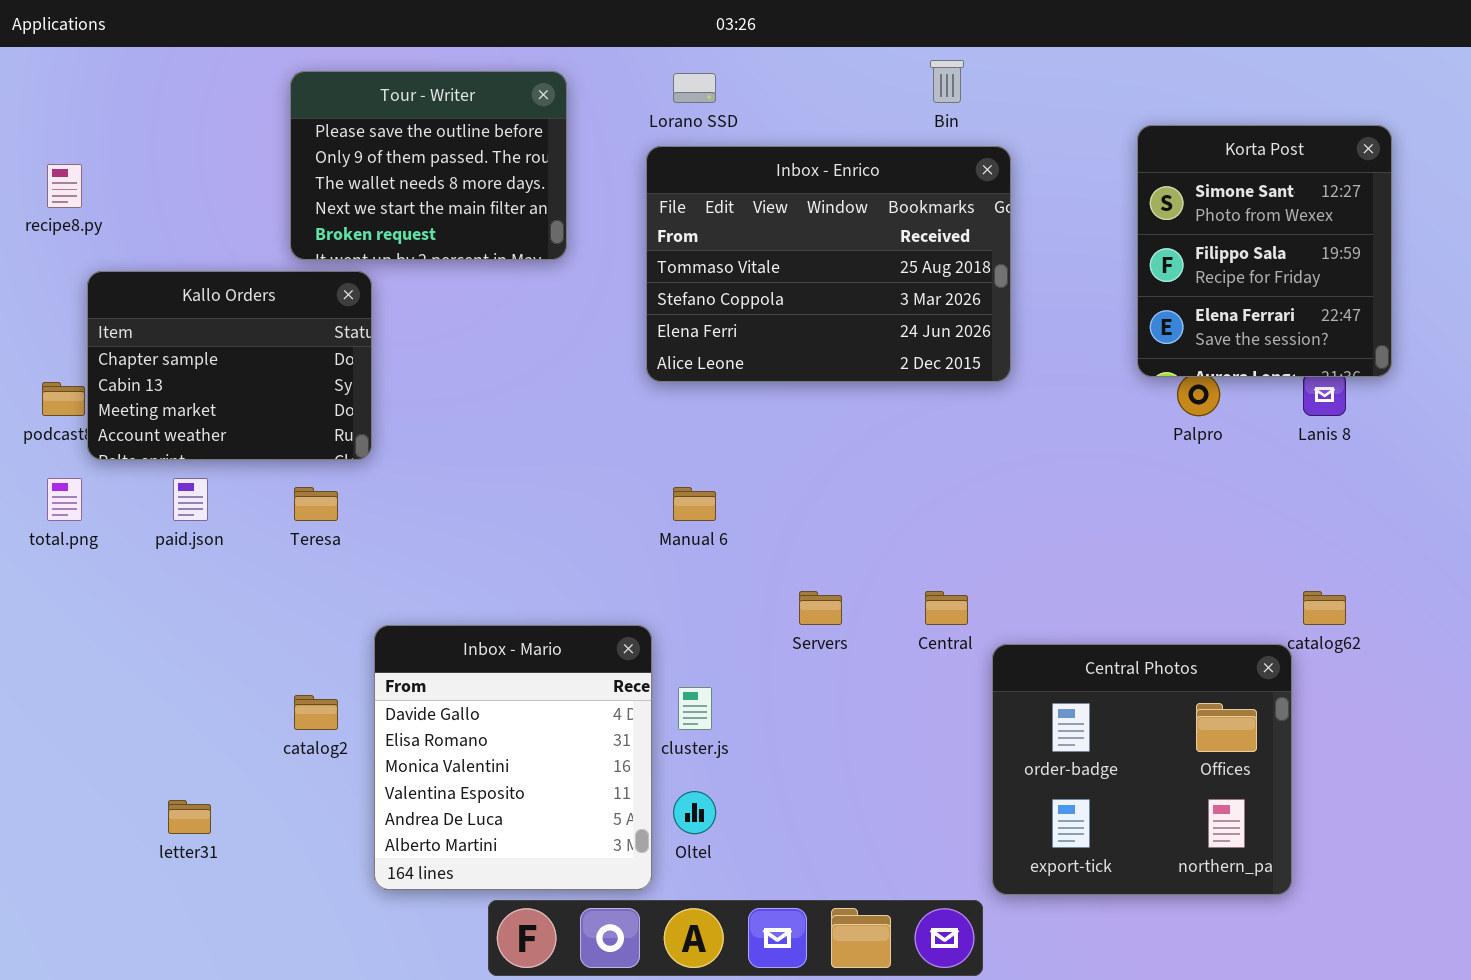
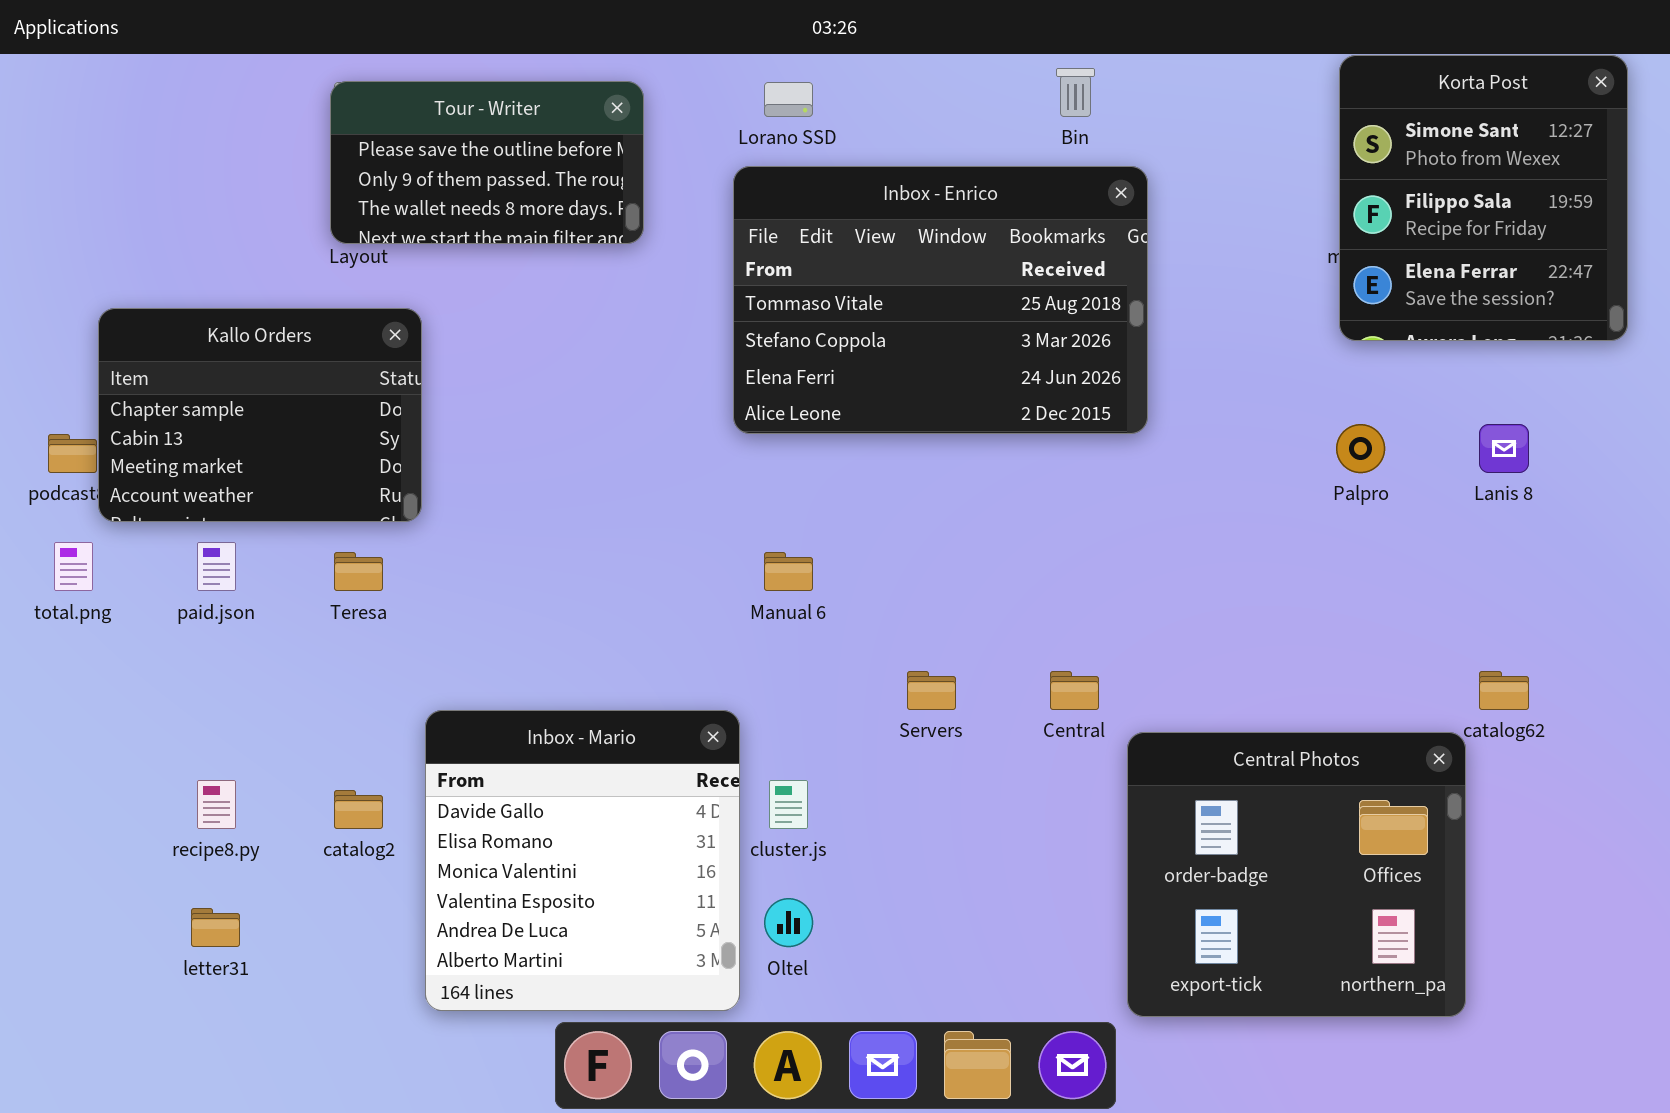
Tour - Writer: [290,71,567,260] -> [330,81,644,244], resized
Korta Post: [1137,125,1392,377] -> [1339,55,1628,341], moved
recipe8.py: [47,164,82,208] -> [197,780,236,829], moved

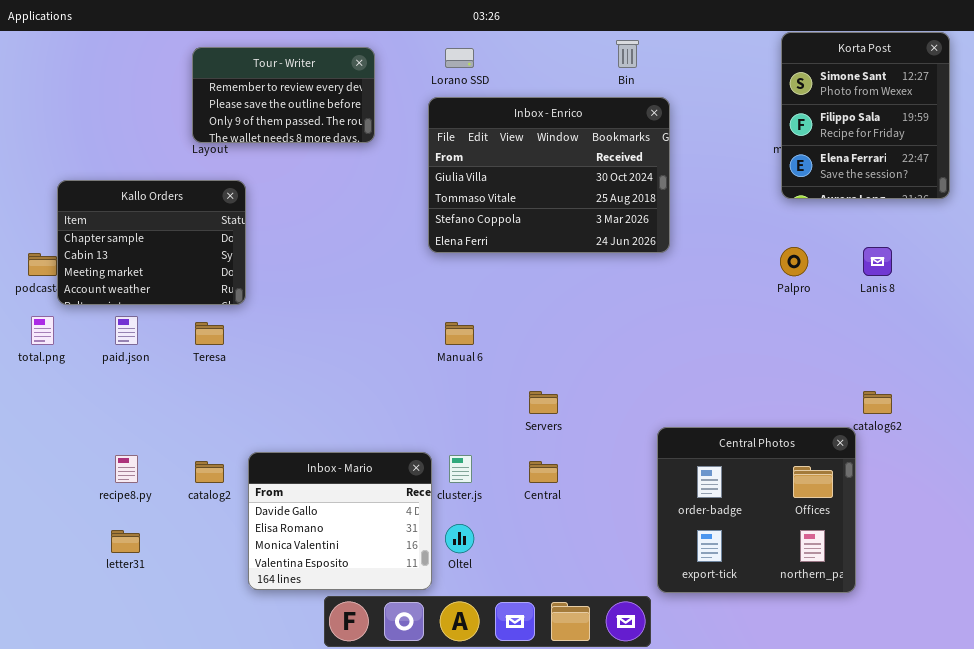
Tour - Writer: [330,81,644,244] -> [192,47,375,143], scrolled up 1 row
Inbox - Enrico: [733,166,1148,434] -> [428,97,670,253], scrolled up 1 row
Central: [1050,671,1099,710] -> [529,461,558,483], moved
Inbox - Mario: [425,710,740,1011] -> [248,452,432,590], resized

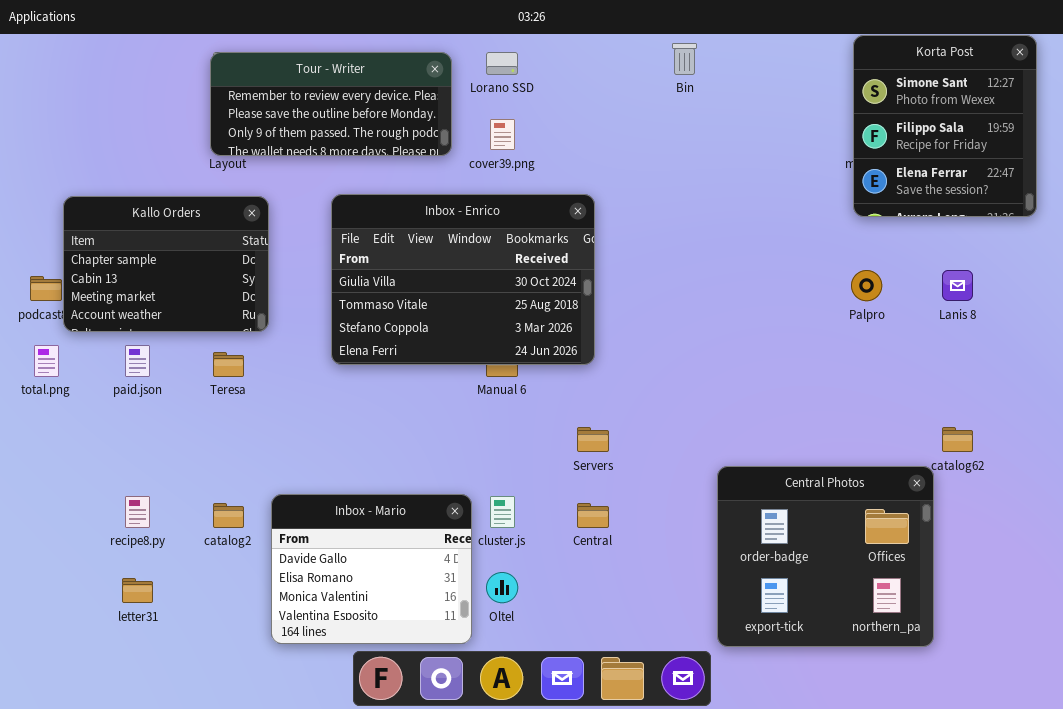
Tour - Writer: [192,47,375,143] -> [210,52,452,156], resized
Inbox - Enrico: [428,97,670,253] -> [331,194,595,365], moved

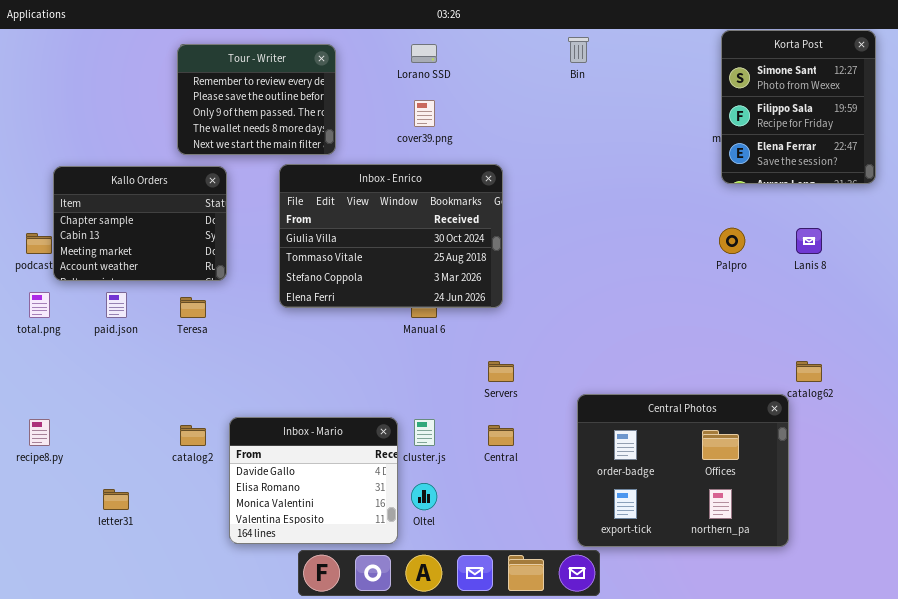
Tour - Writer: [210,52,452,156] -> [177,44,336,155], resized
Central Photos: [717,466,934,647] -> [577,394,789,547], resized
recipe8.py: [125,496,150,528] -> [29,419,50,446], moved

